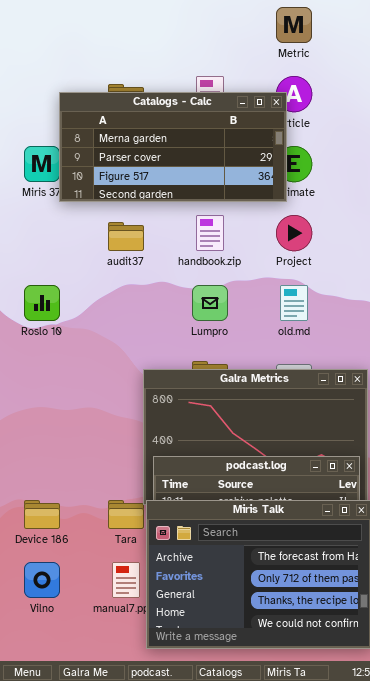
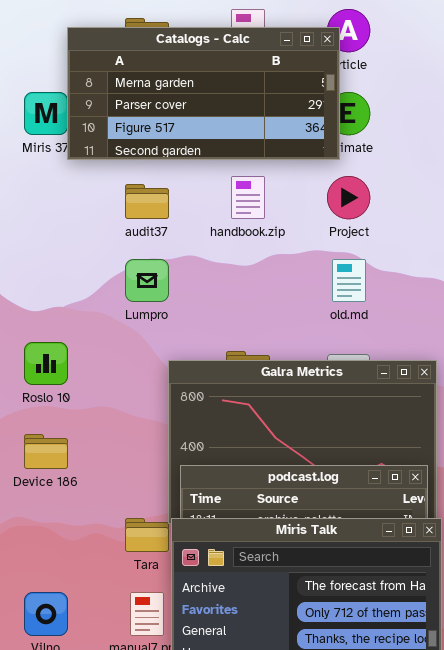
Roslo 10: [24,285,60,321] -> [24,342,68,385], moved
Lumpro: [192,285,228,321] -> [125,259,169,302], moved
Device 186: [24,500,60,529] -> [24,434,68,469], moved

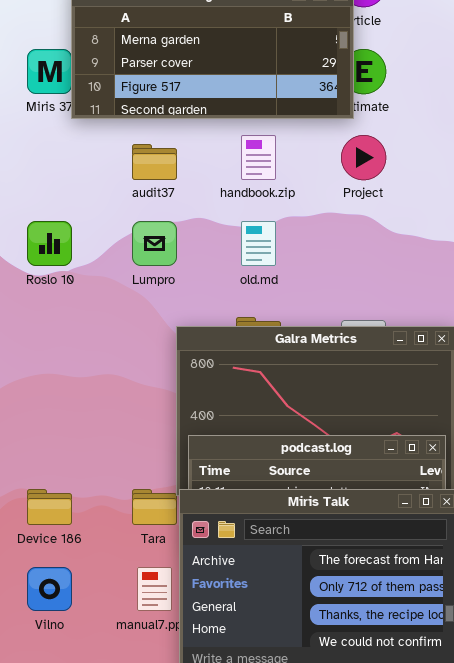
old.md: [332,259,366,302] -> [241,221,276,266], moved
Roslo 10: [24,342,68,385] -> [27,221,72,266], moved
Device 186: [24,434,68,469] -> [27,489,72,525], moved

